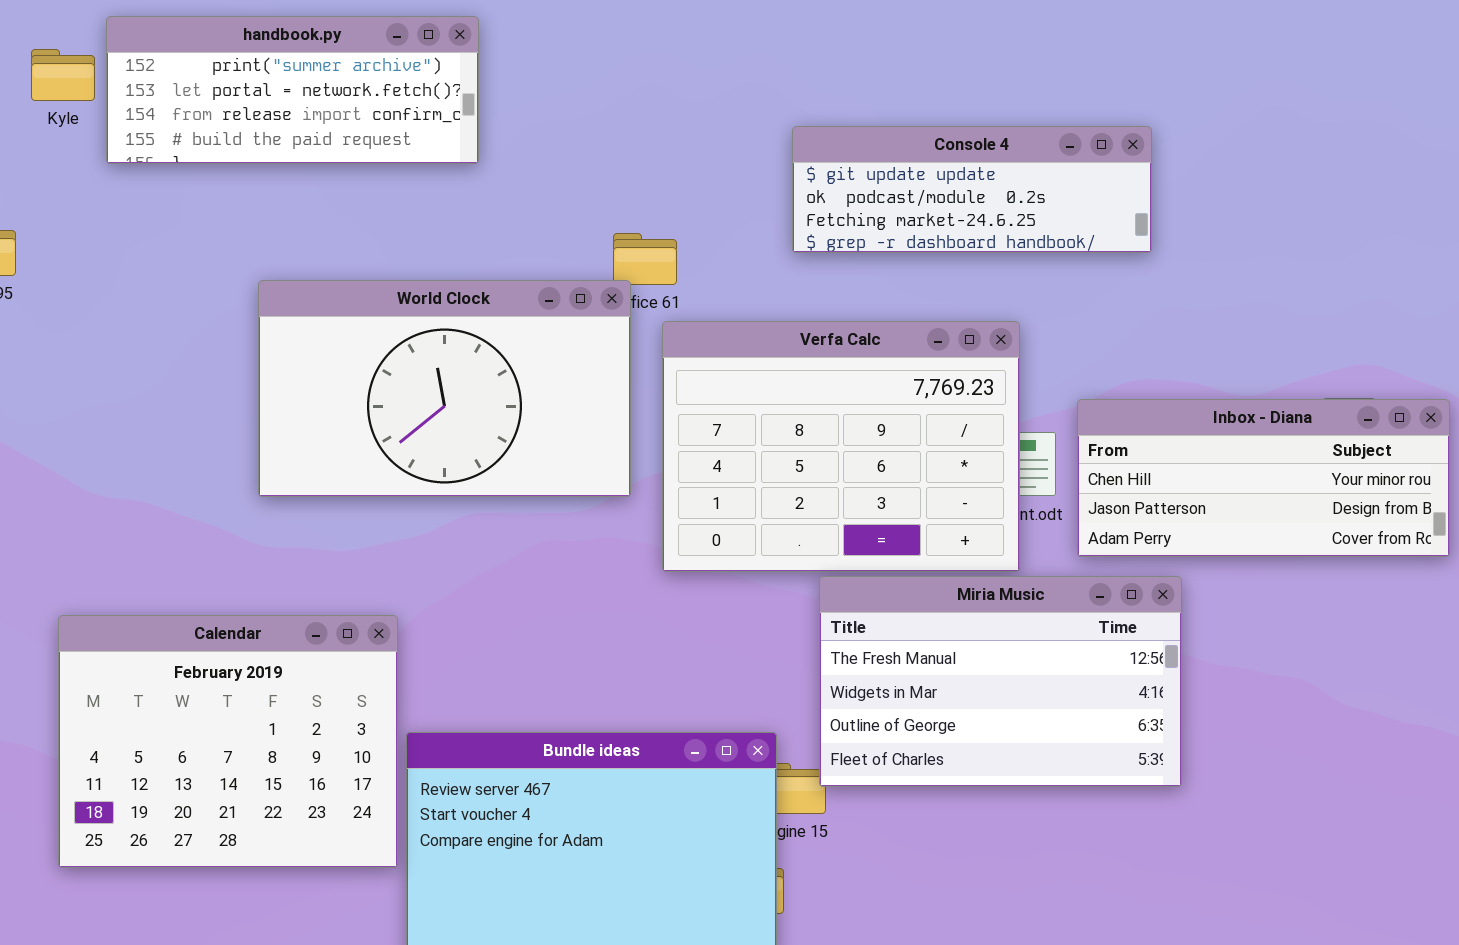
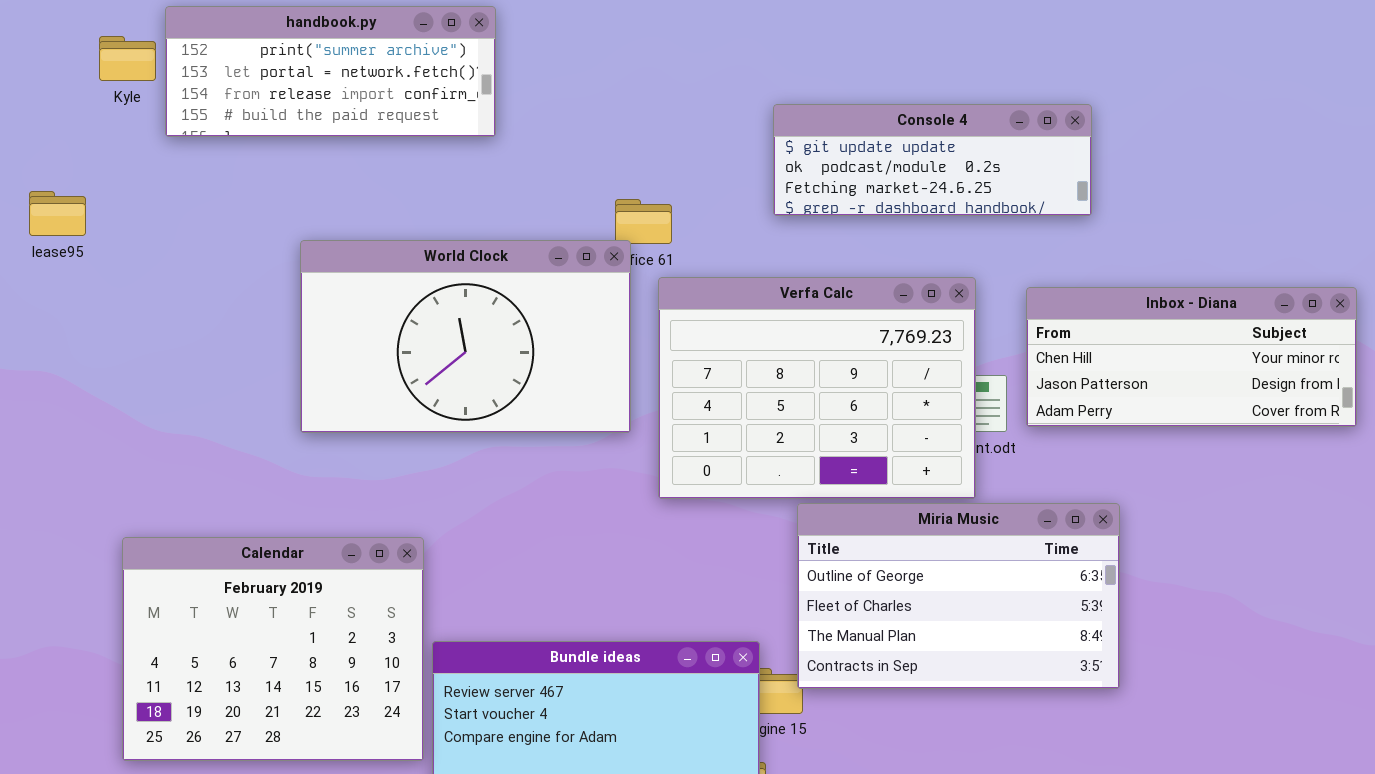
Inbox - Diana: [1077,399,1450,557] -> [1026,287,1357,427], moved
Miria Music: [819,576,1182,787] -> [797,503,1120,689], scrolled down 2 rows

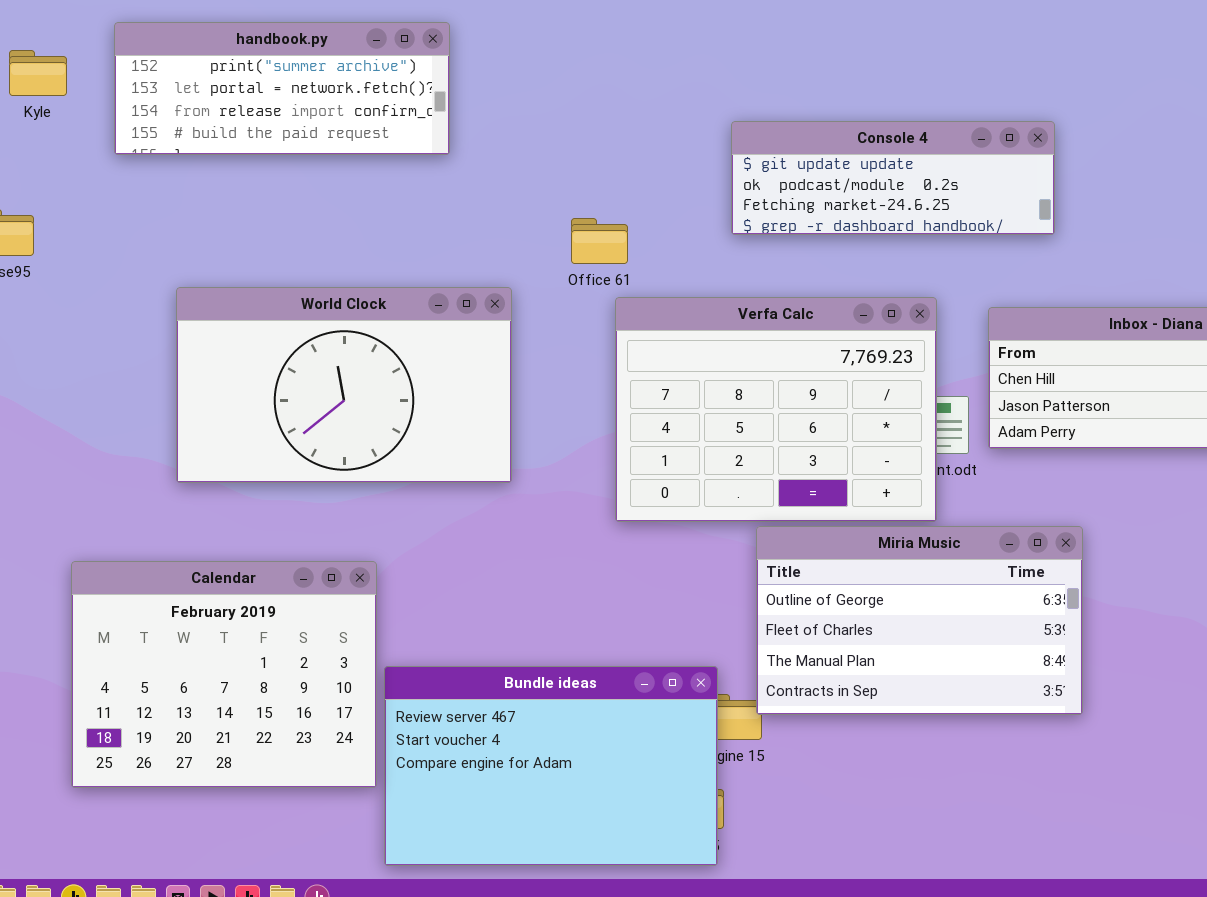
Kyle: [99,36,156,81] -> [9,50,67,96], moved
World Clock: [300,240,631,433] -> [176,287,512,483], moved

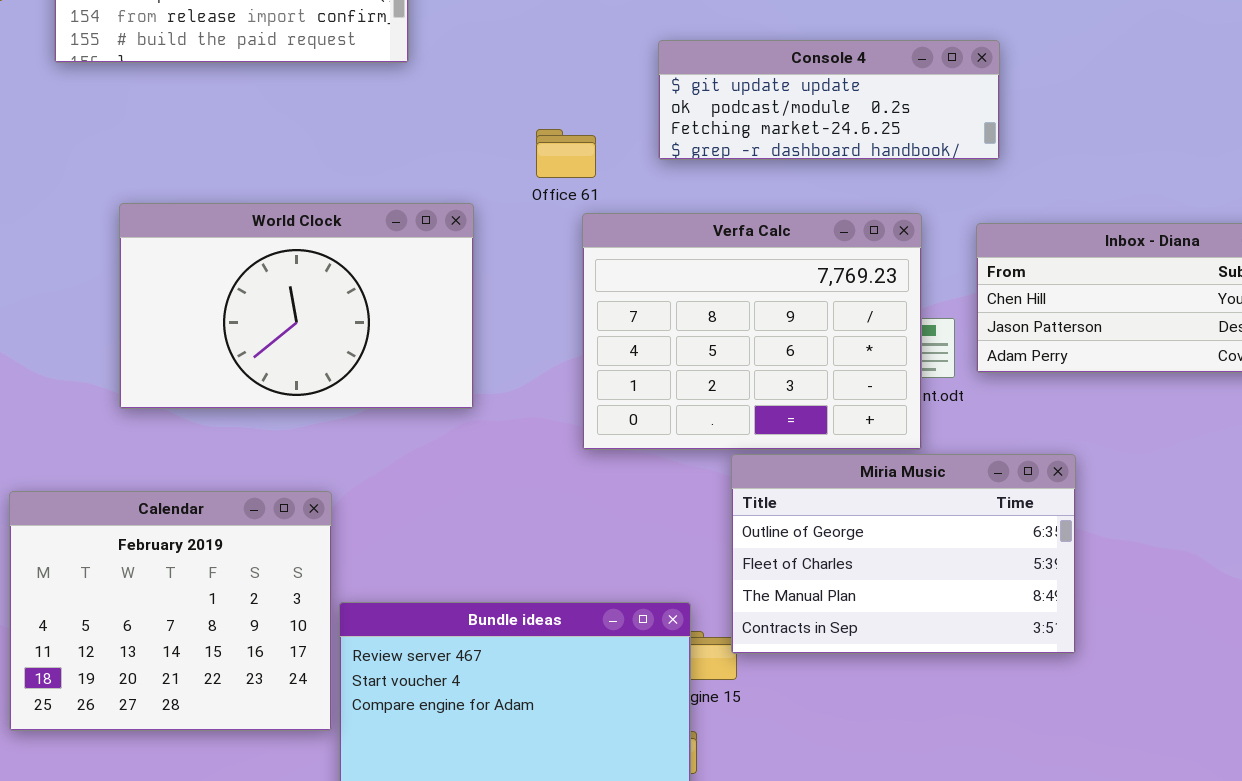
Console 4: [731,121,1055,235] -> [658,40,1000,160], moved

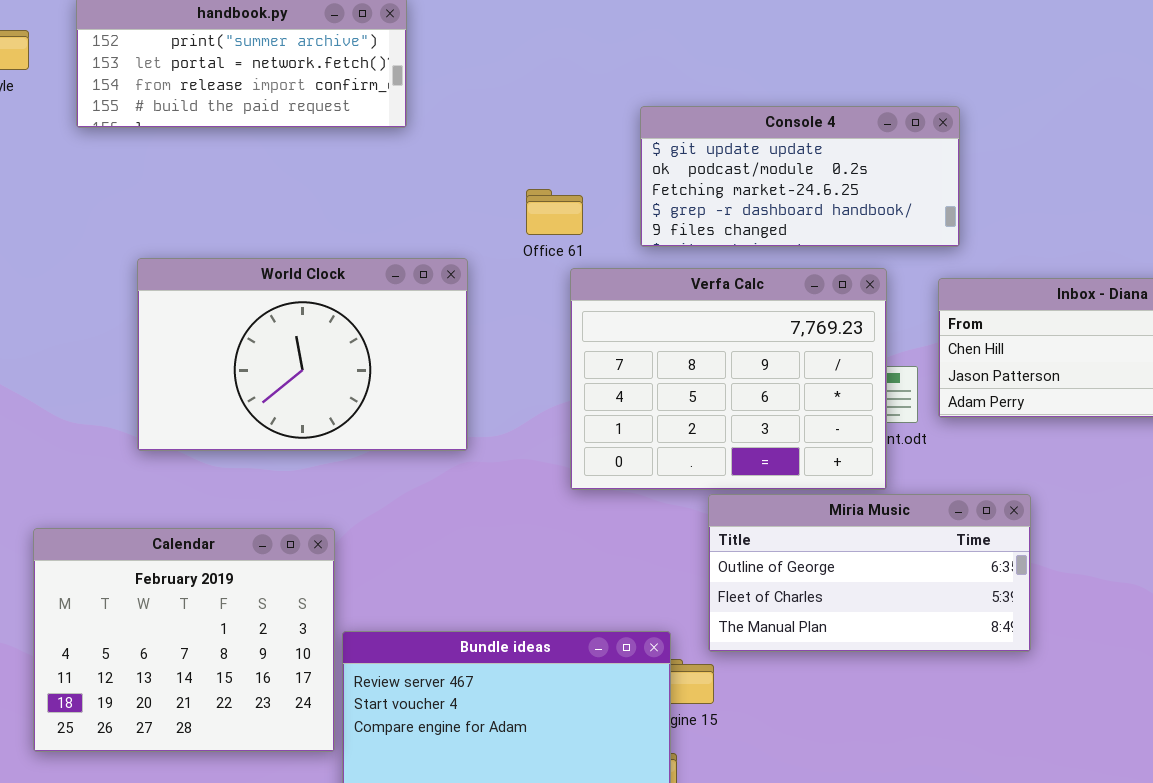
Console 4: [658,40,1000,160] -> [640,106,960,247], resized
Miria Music: [731,454,1076,654] -> [708,494,1031,652], resized

